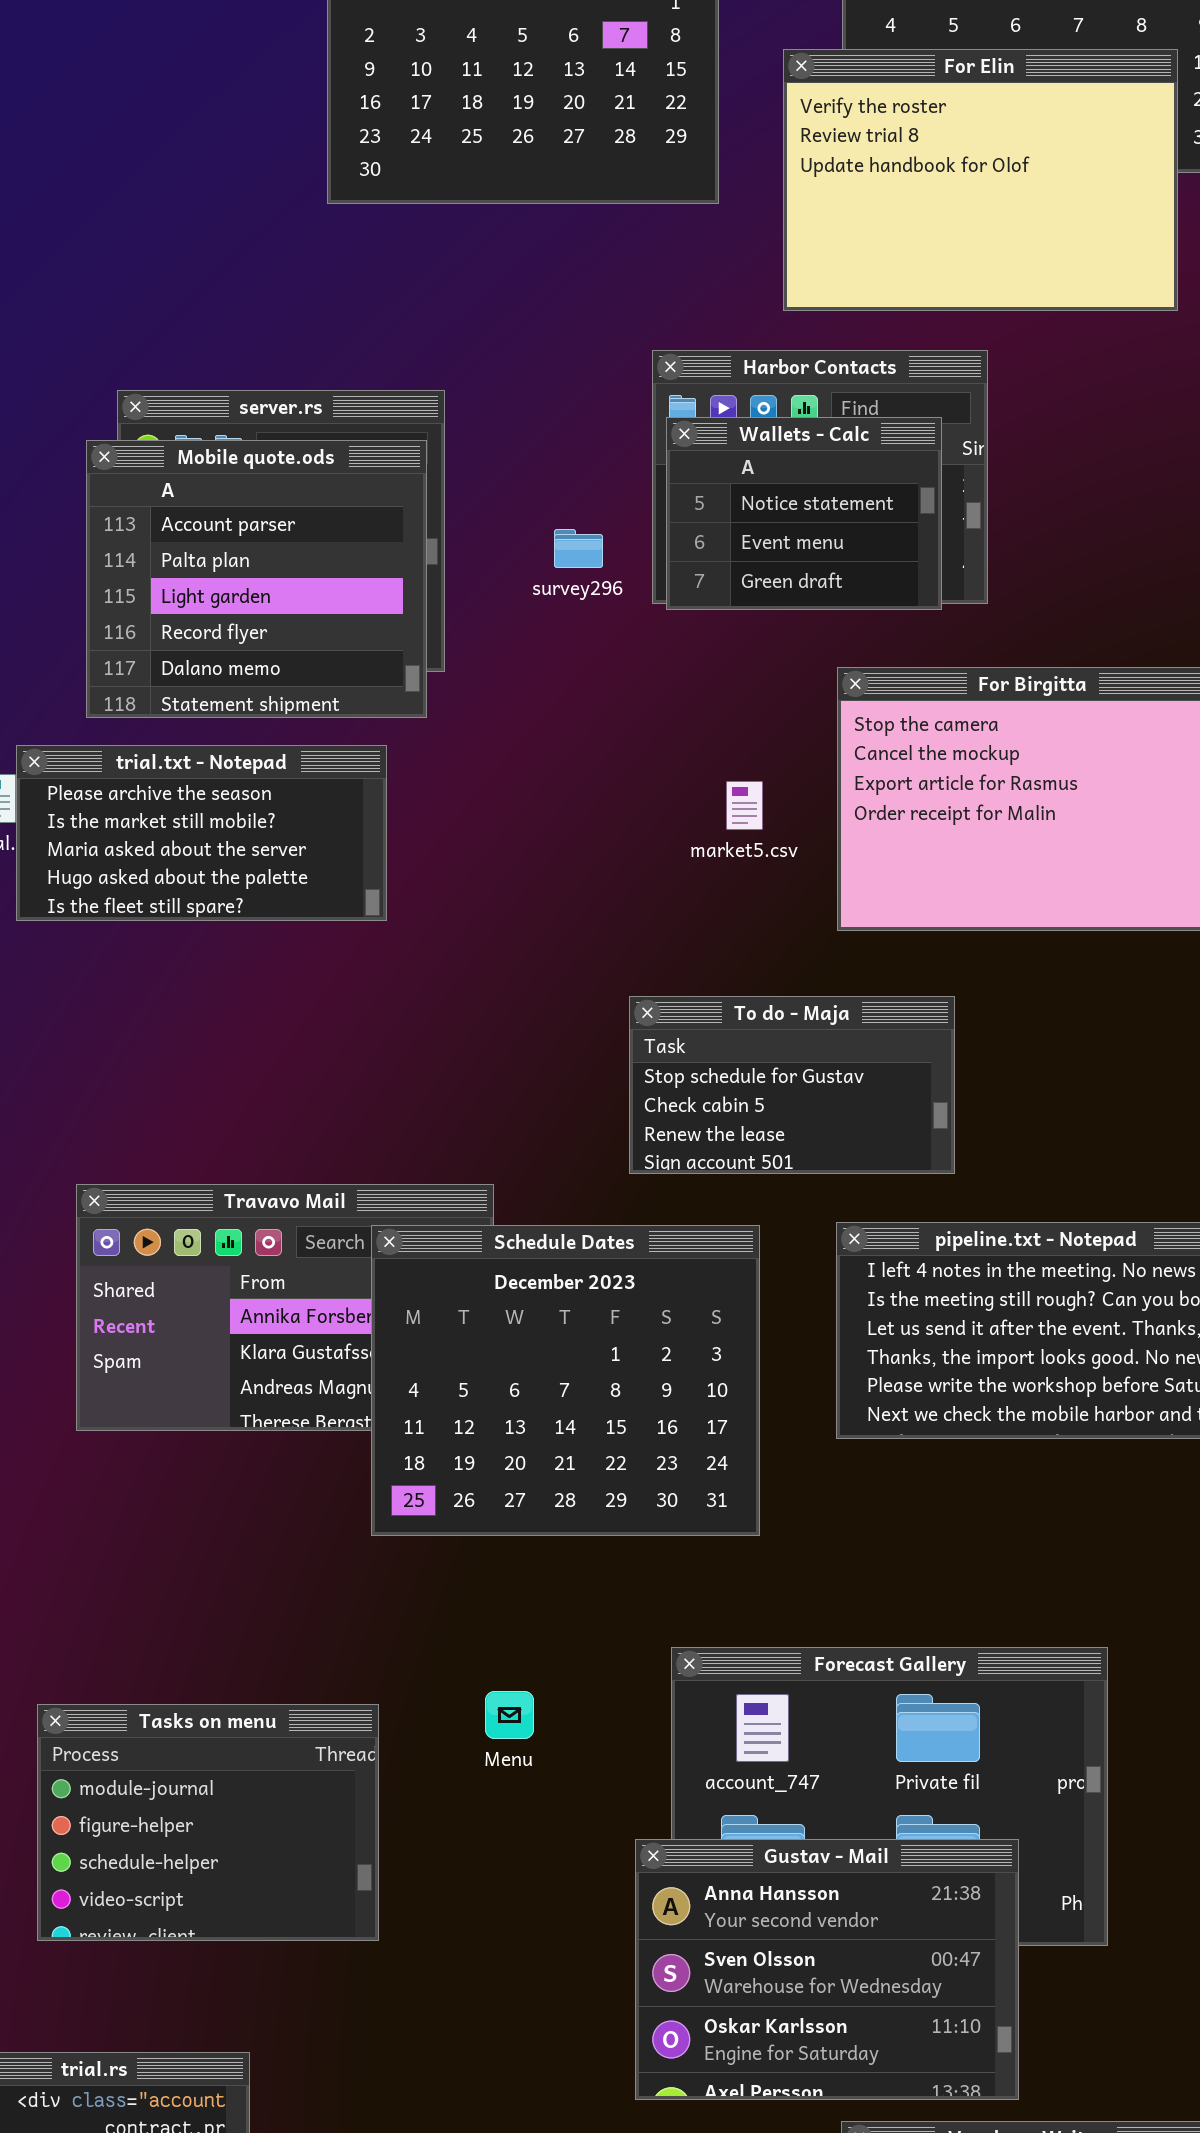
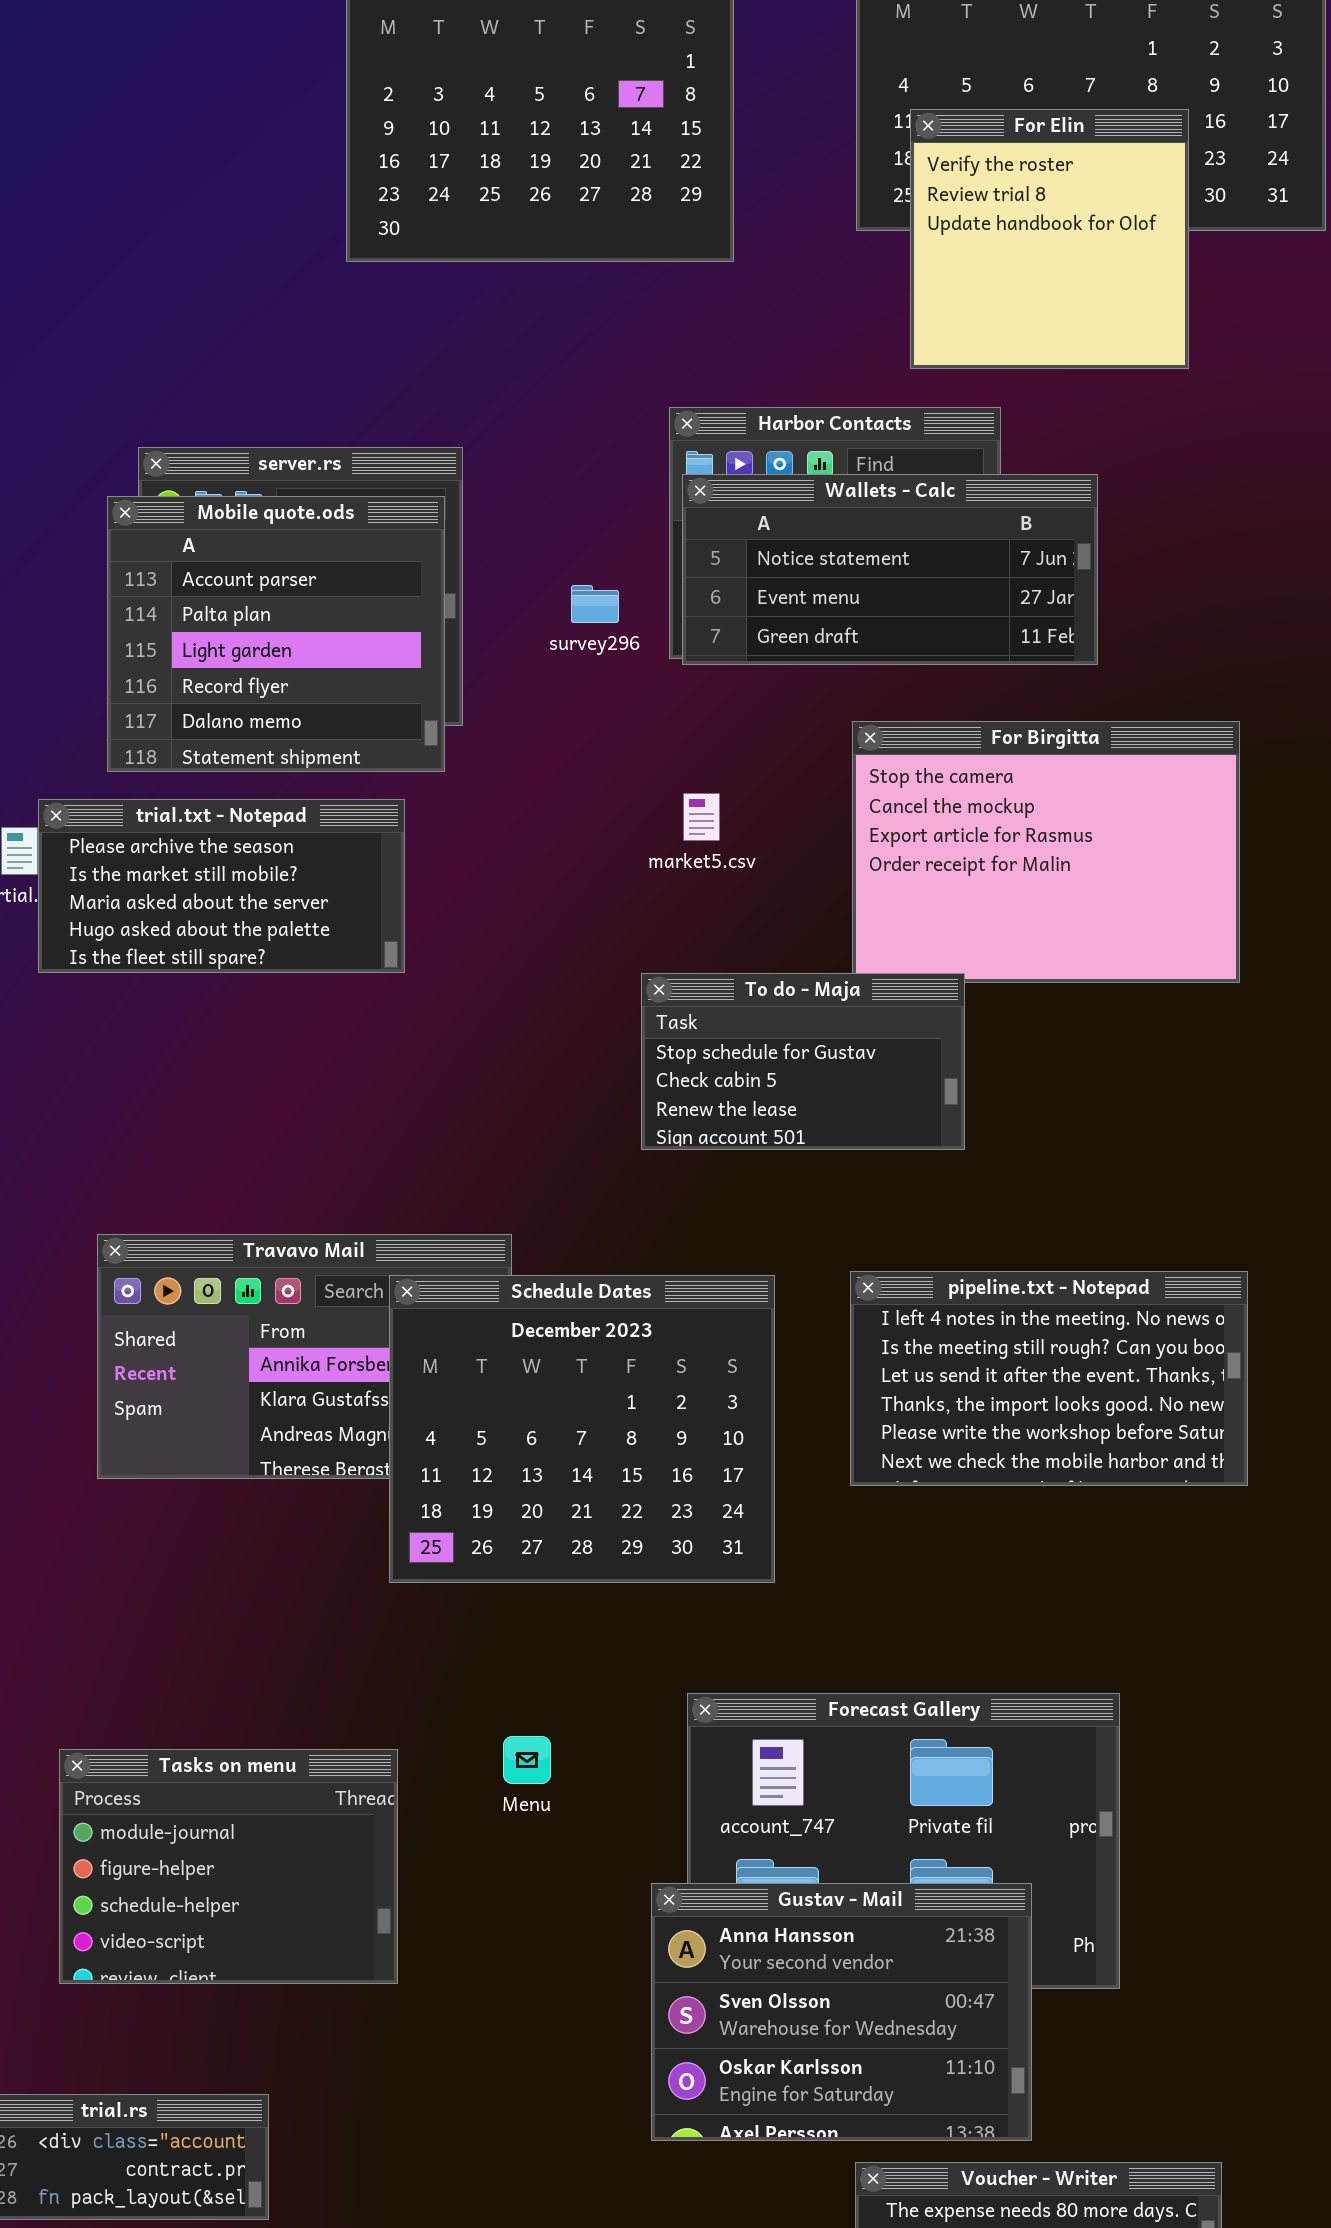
For Elin: [783,49,1178,311] -> [910,109,1189,369], resized
Wallets - Calc: [666,417,942,610] -> [682,474,1098,665], resized
market5.csv: [726,781,763,830] -> [683,793,720,841], moved
To do - Maja: [629,996,955,1174] -> [641,973,965,1150], moved

